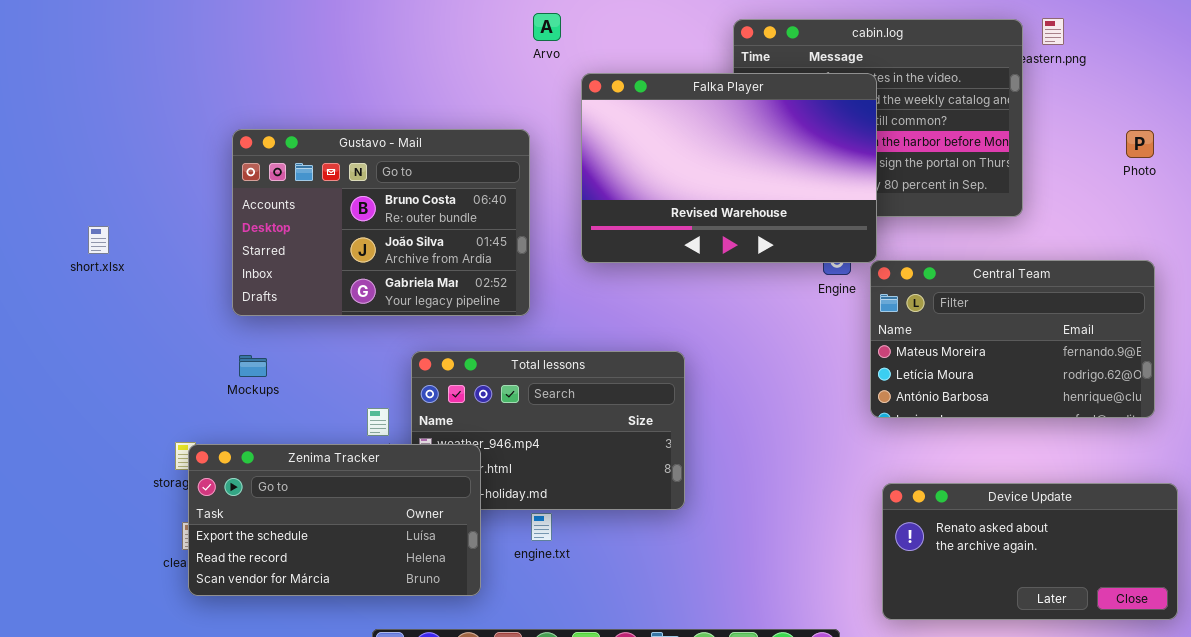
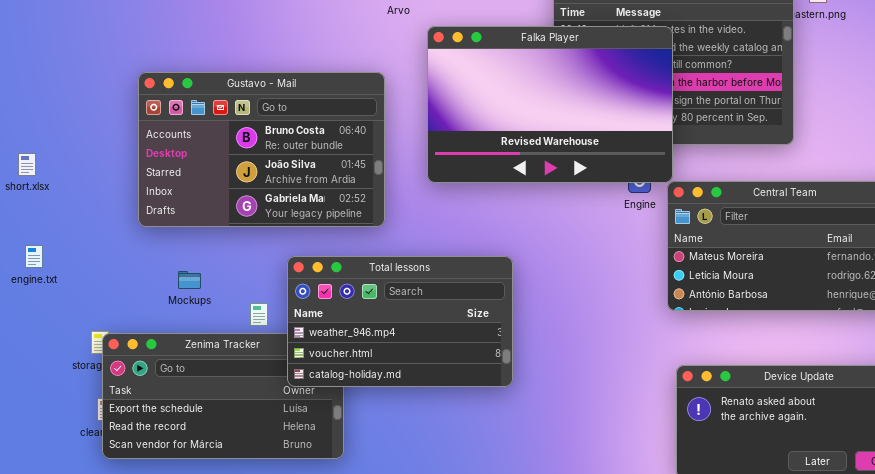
Total lessons: [411,351,685,510] -> [287,256,513,387], raised
Mockups: [239,355,267,377] -> [178,271,201,289], moved
engine.txt: [531,513,552,541] -> [25,245,43,268], moved

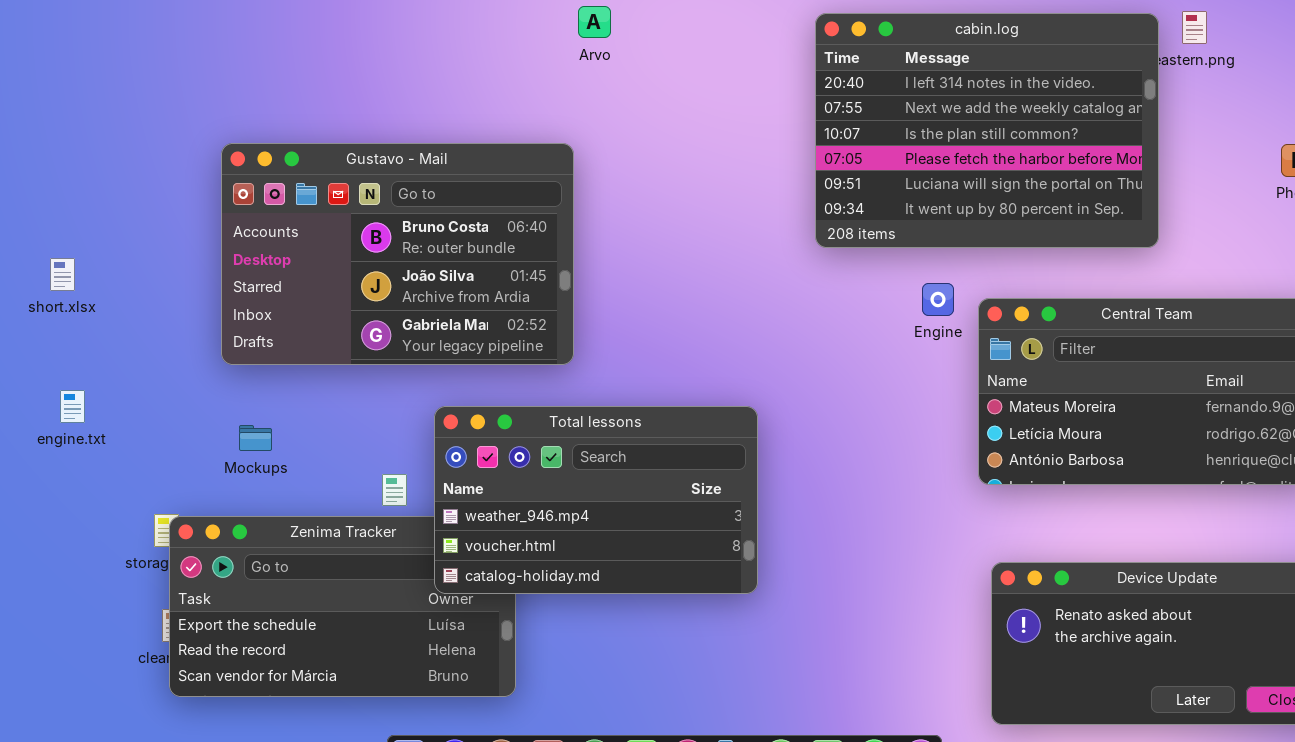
Falka Player: [427,26,673,183] -> none, closed
Mockups: [178,271,201,289] -> [239,425,272,451], moved

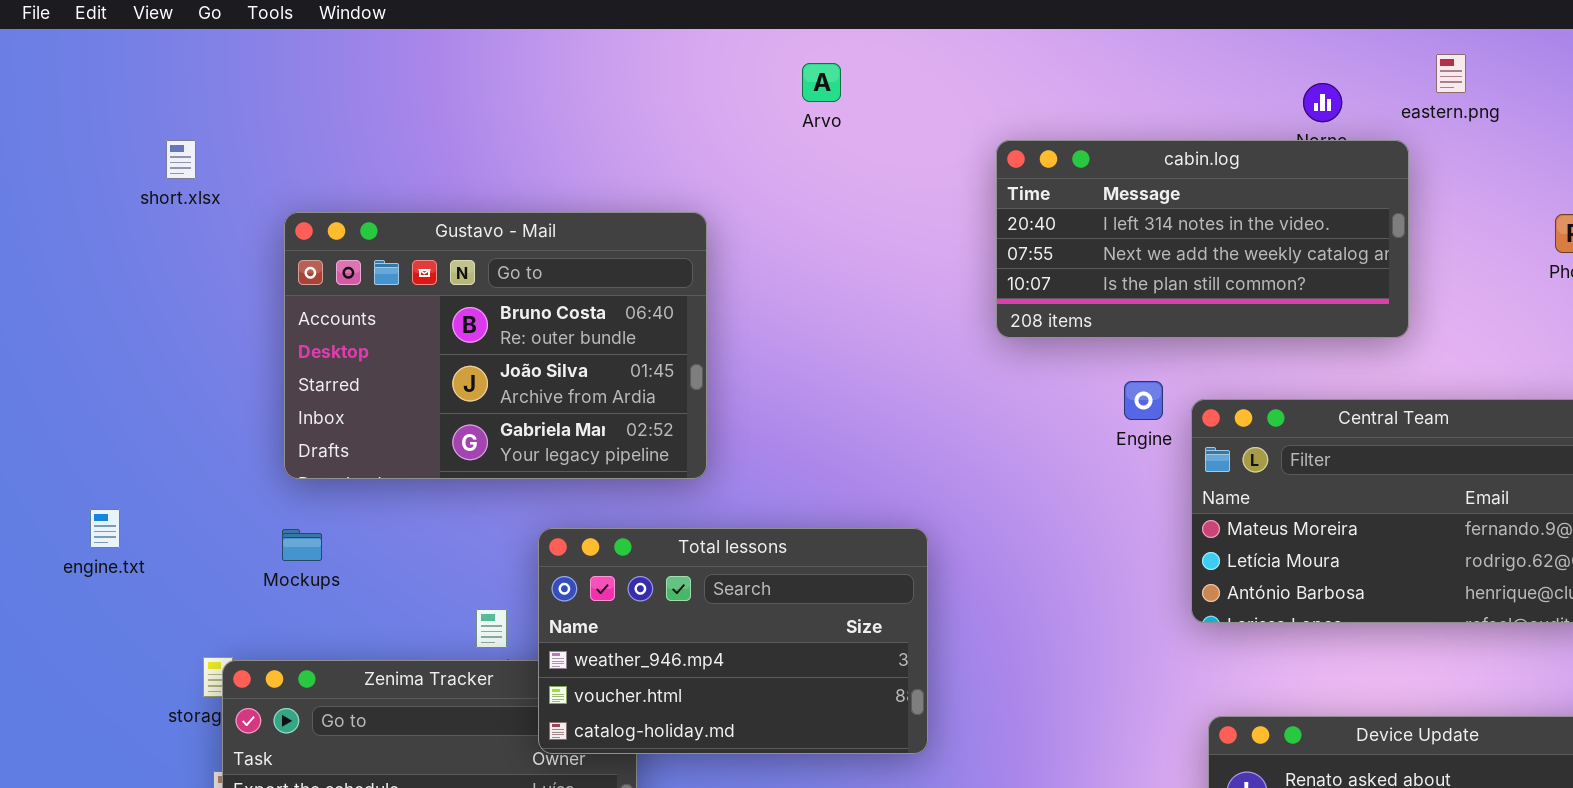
Arvo: [578,6,611,38] -> [802,63,841,102], moved
cabin.log: [815,13,1159,248] -> [996,140,1409,338], resized
short.xlsx: [50,258,75,291] -> [166,140,196,179], moved
Mockups: [239,425,272,451] -> [282,529,322,561], moved

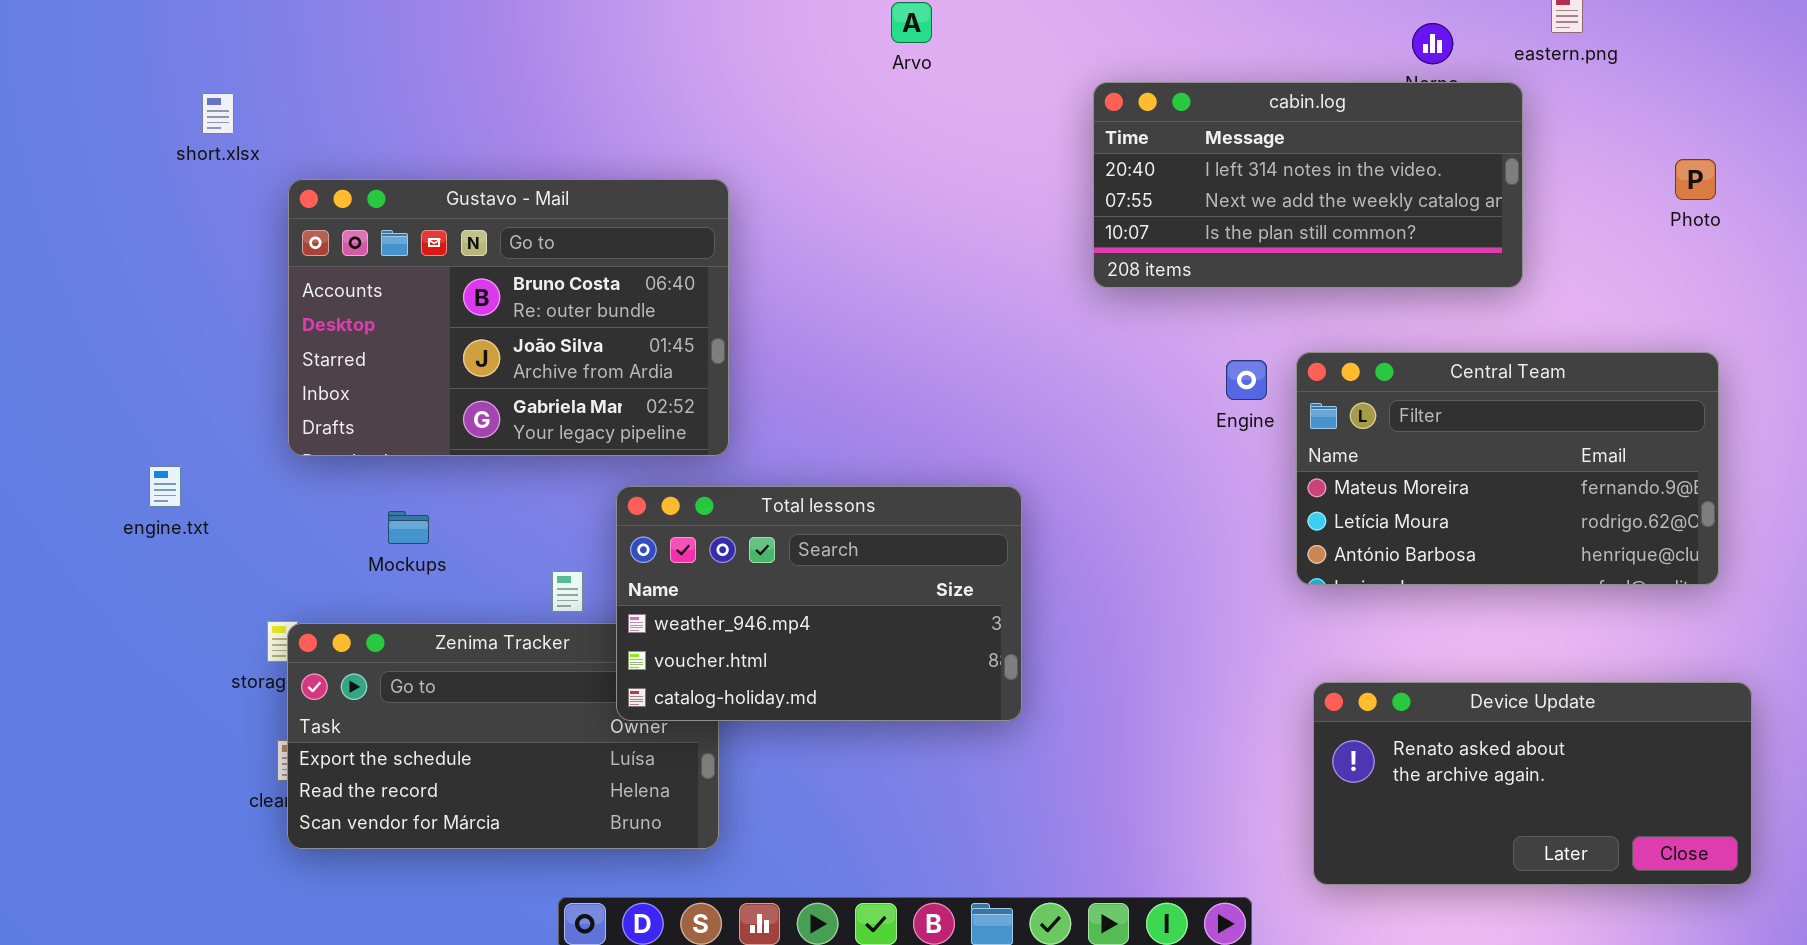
short.xlsx: [166,140,196,179] -> [202,93,234,134], moved
Gustavo - Mail: [284,212,707,479] -> [288,179,729,456], moved
Engine: [1124,381,1163,420] -> [1226,360,1267,400], moved
Mockups: [282,529,322,561] -> [388,511,429,544], moved

